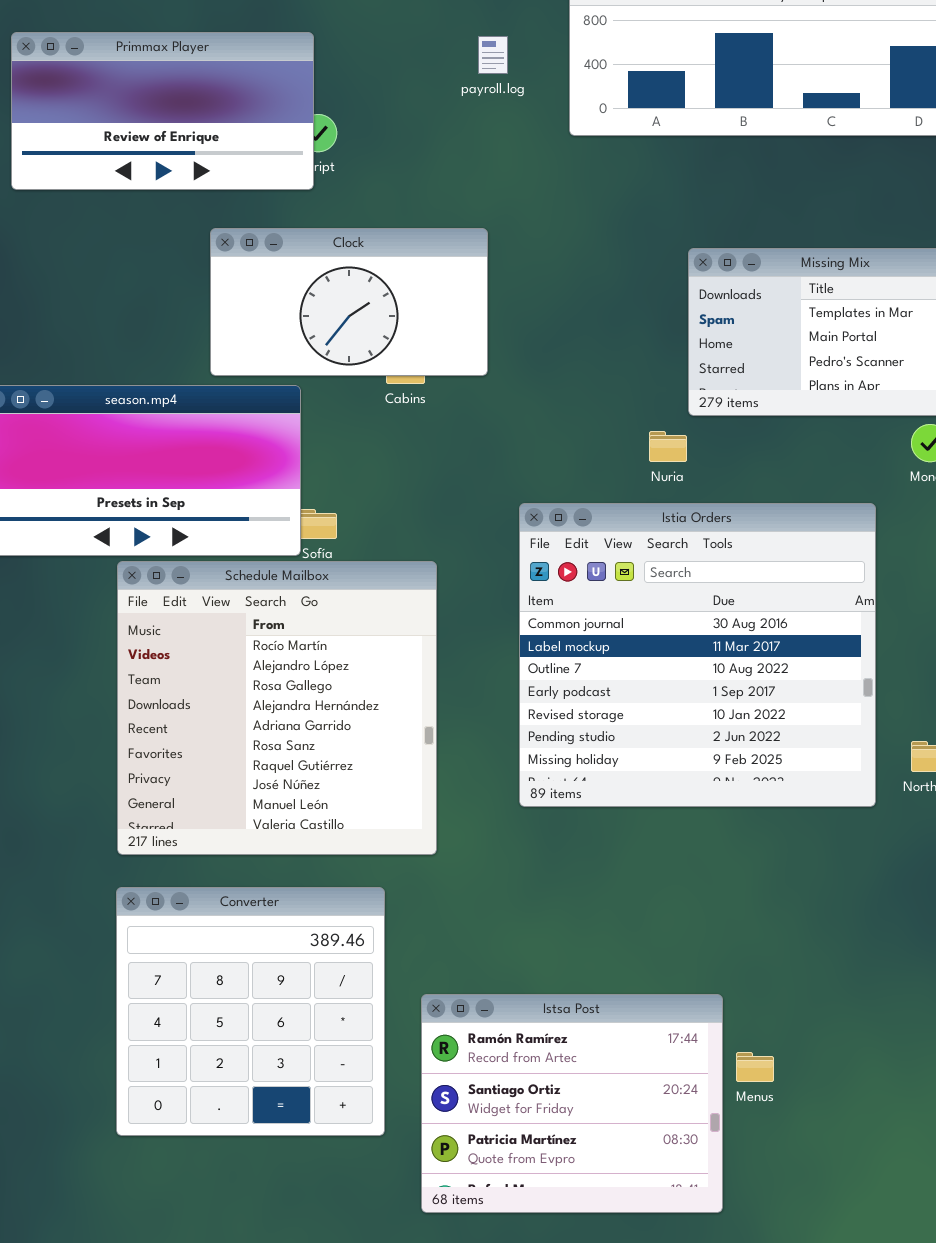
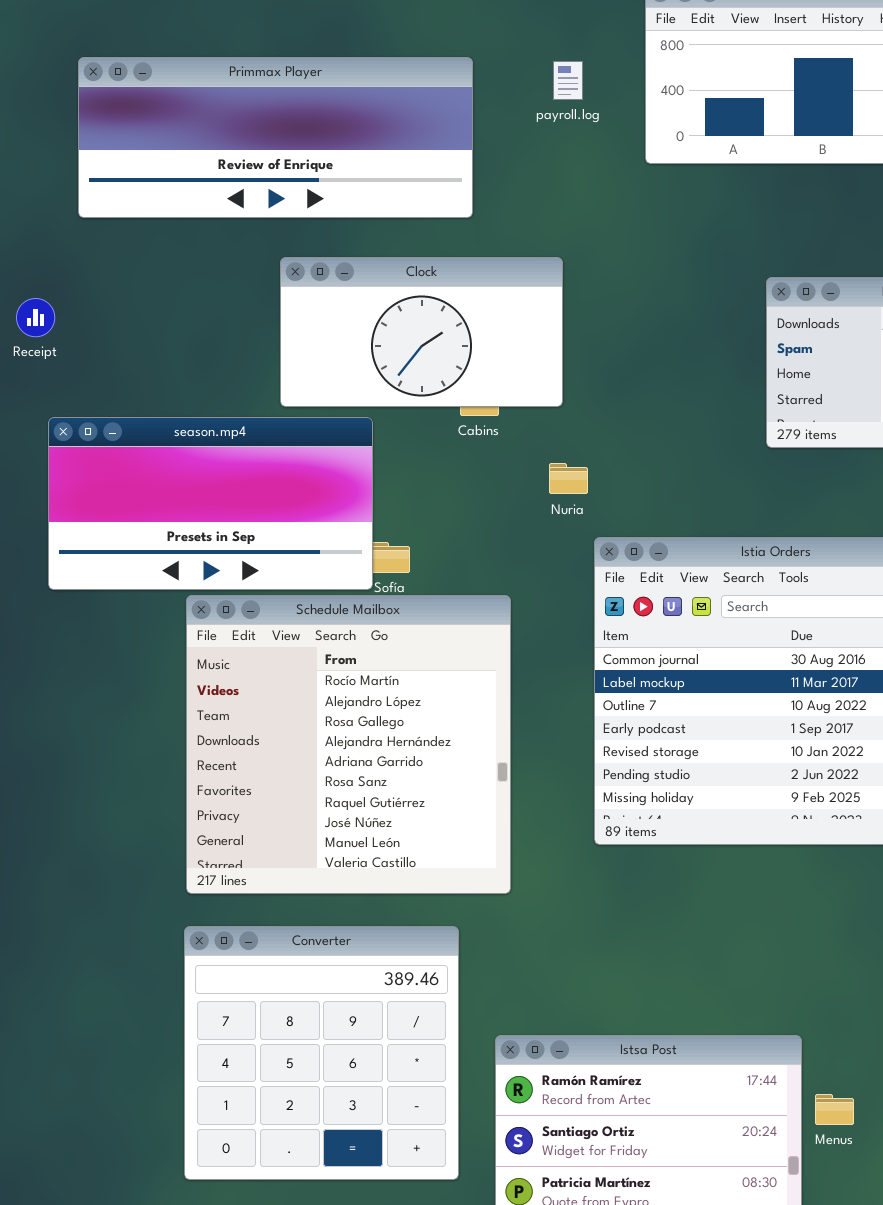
Primmax Player: [11,32,314,190] -> [78,57,473,218], resized
Nuria: [649,431,687,462] -> [549,463,588,494], moved

